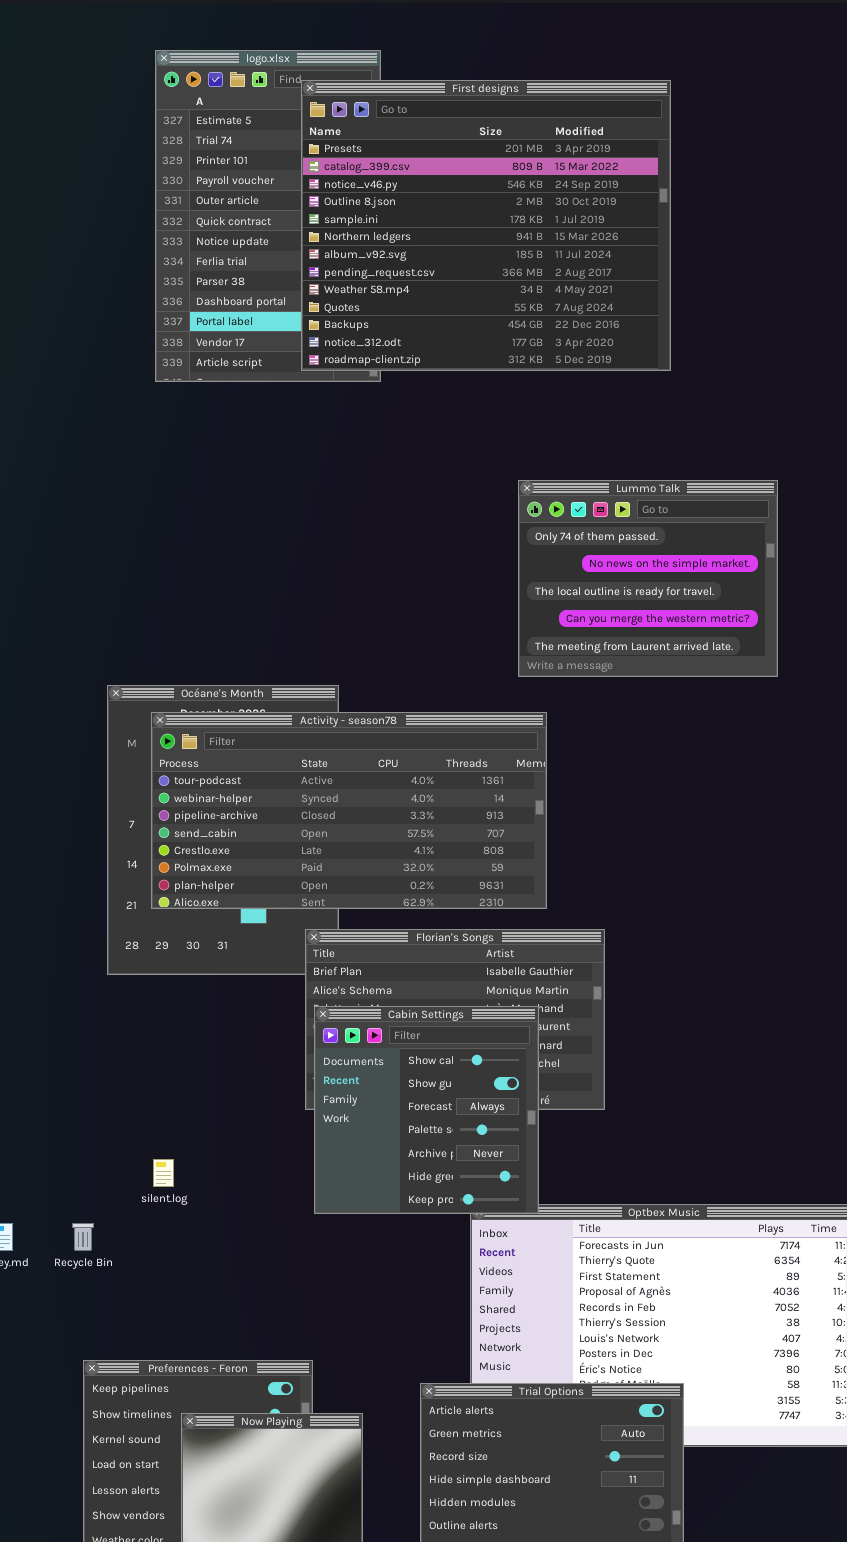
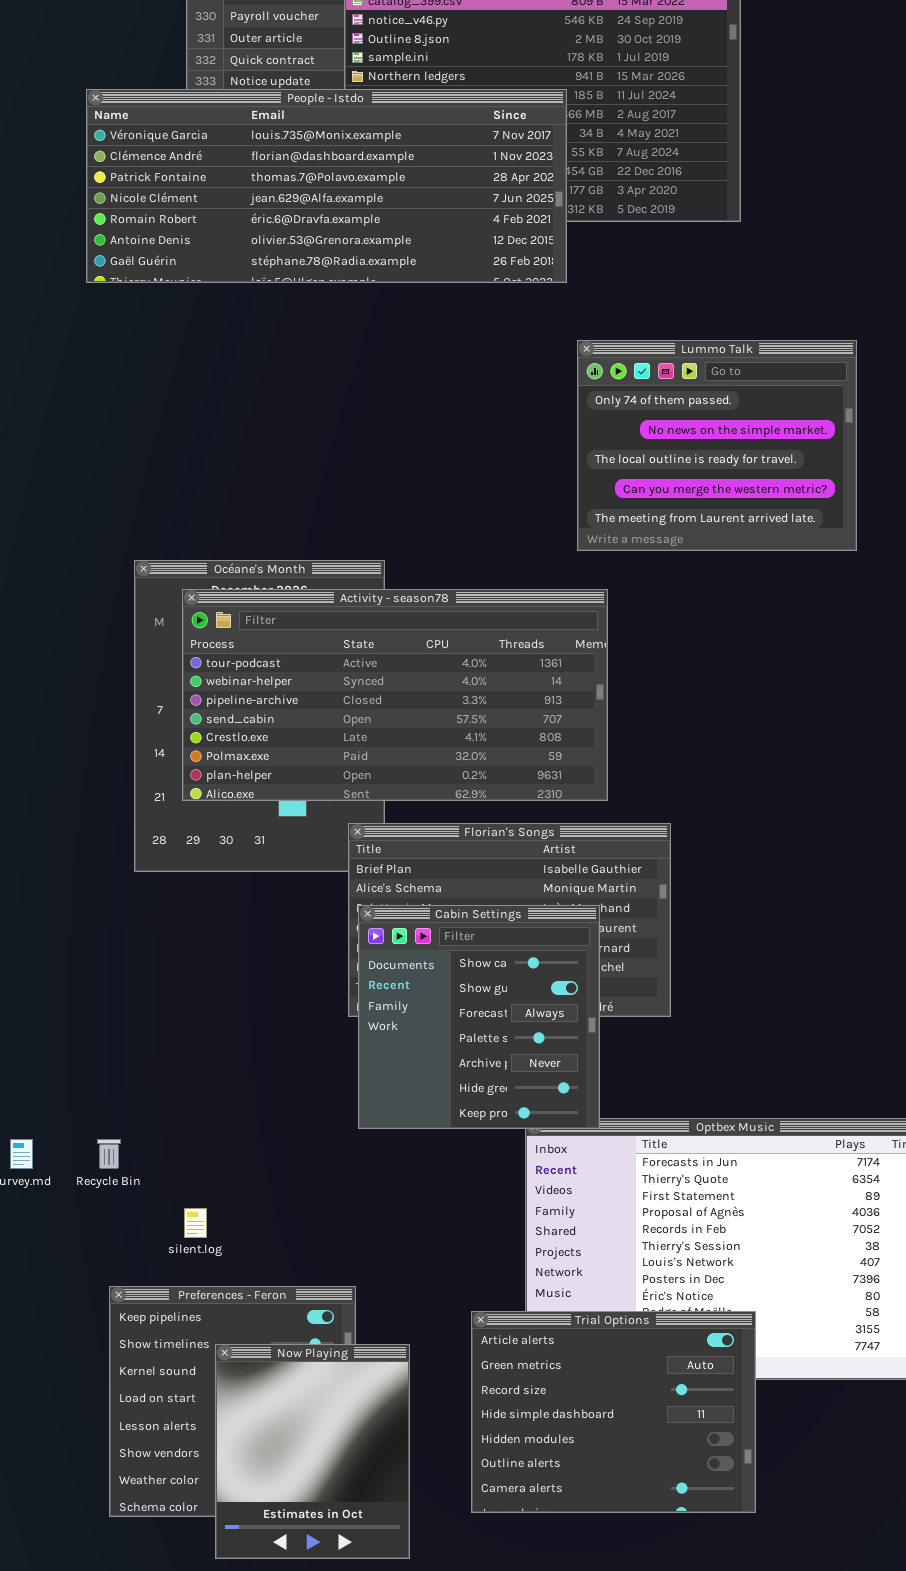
People - Istdo: none -> [86,89,567,283], opened
silent.log: [153,1159,174,1187] -> [184,1208,207,1238], moved

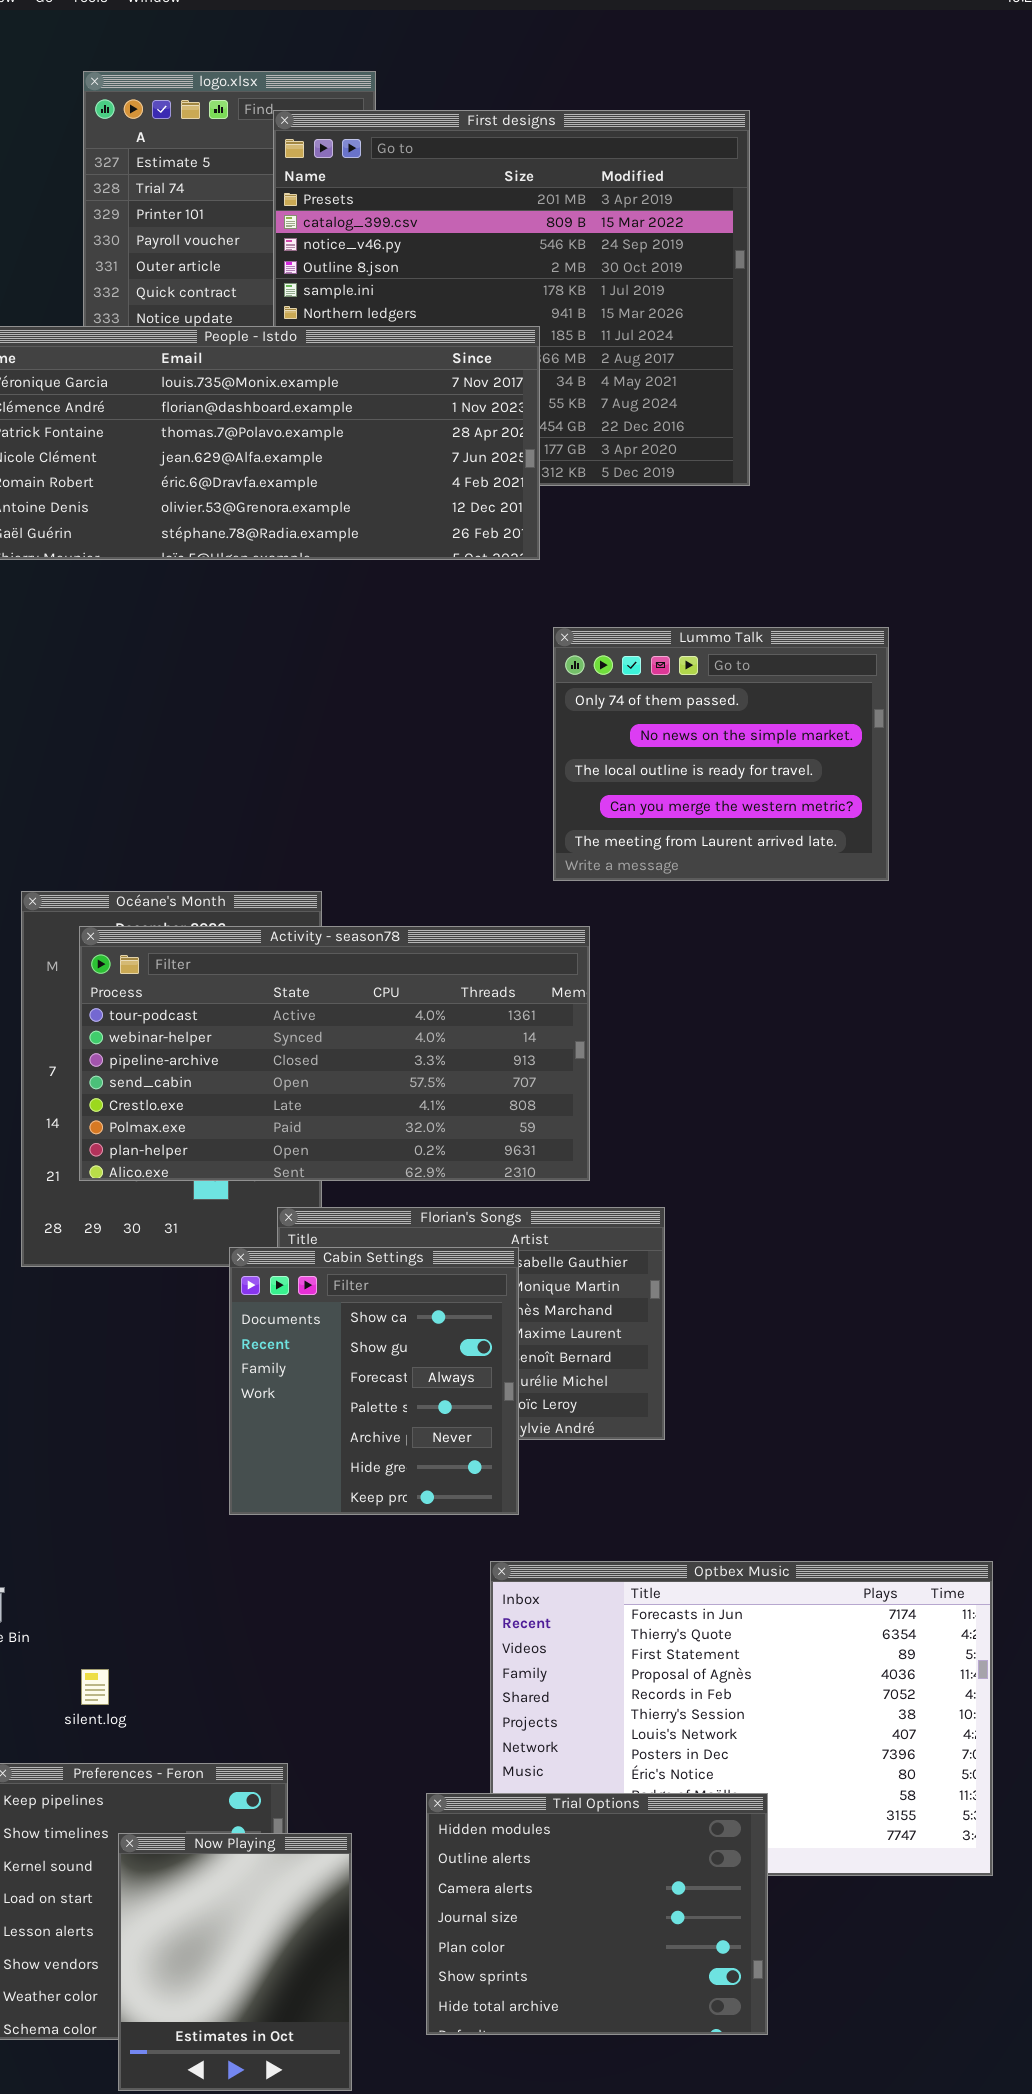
Cabin Settings: [358,905,600,1129] -> [229,1247,519,1515], moved
Trial Options: [471,1311,756,1513] -> [426,1793,768,2035], scrolled down 4 rows

